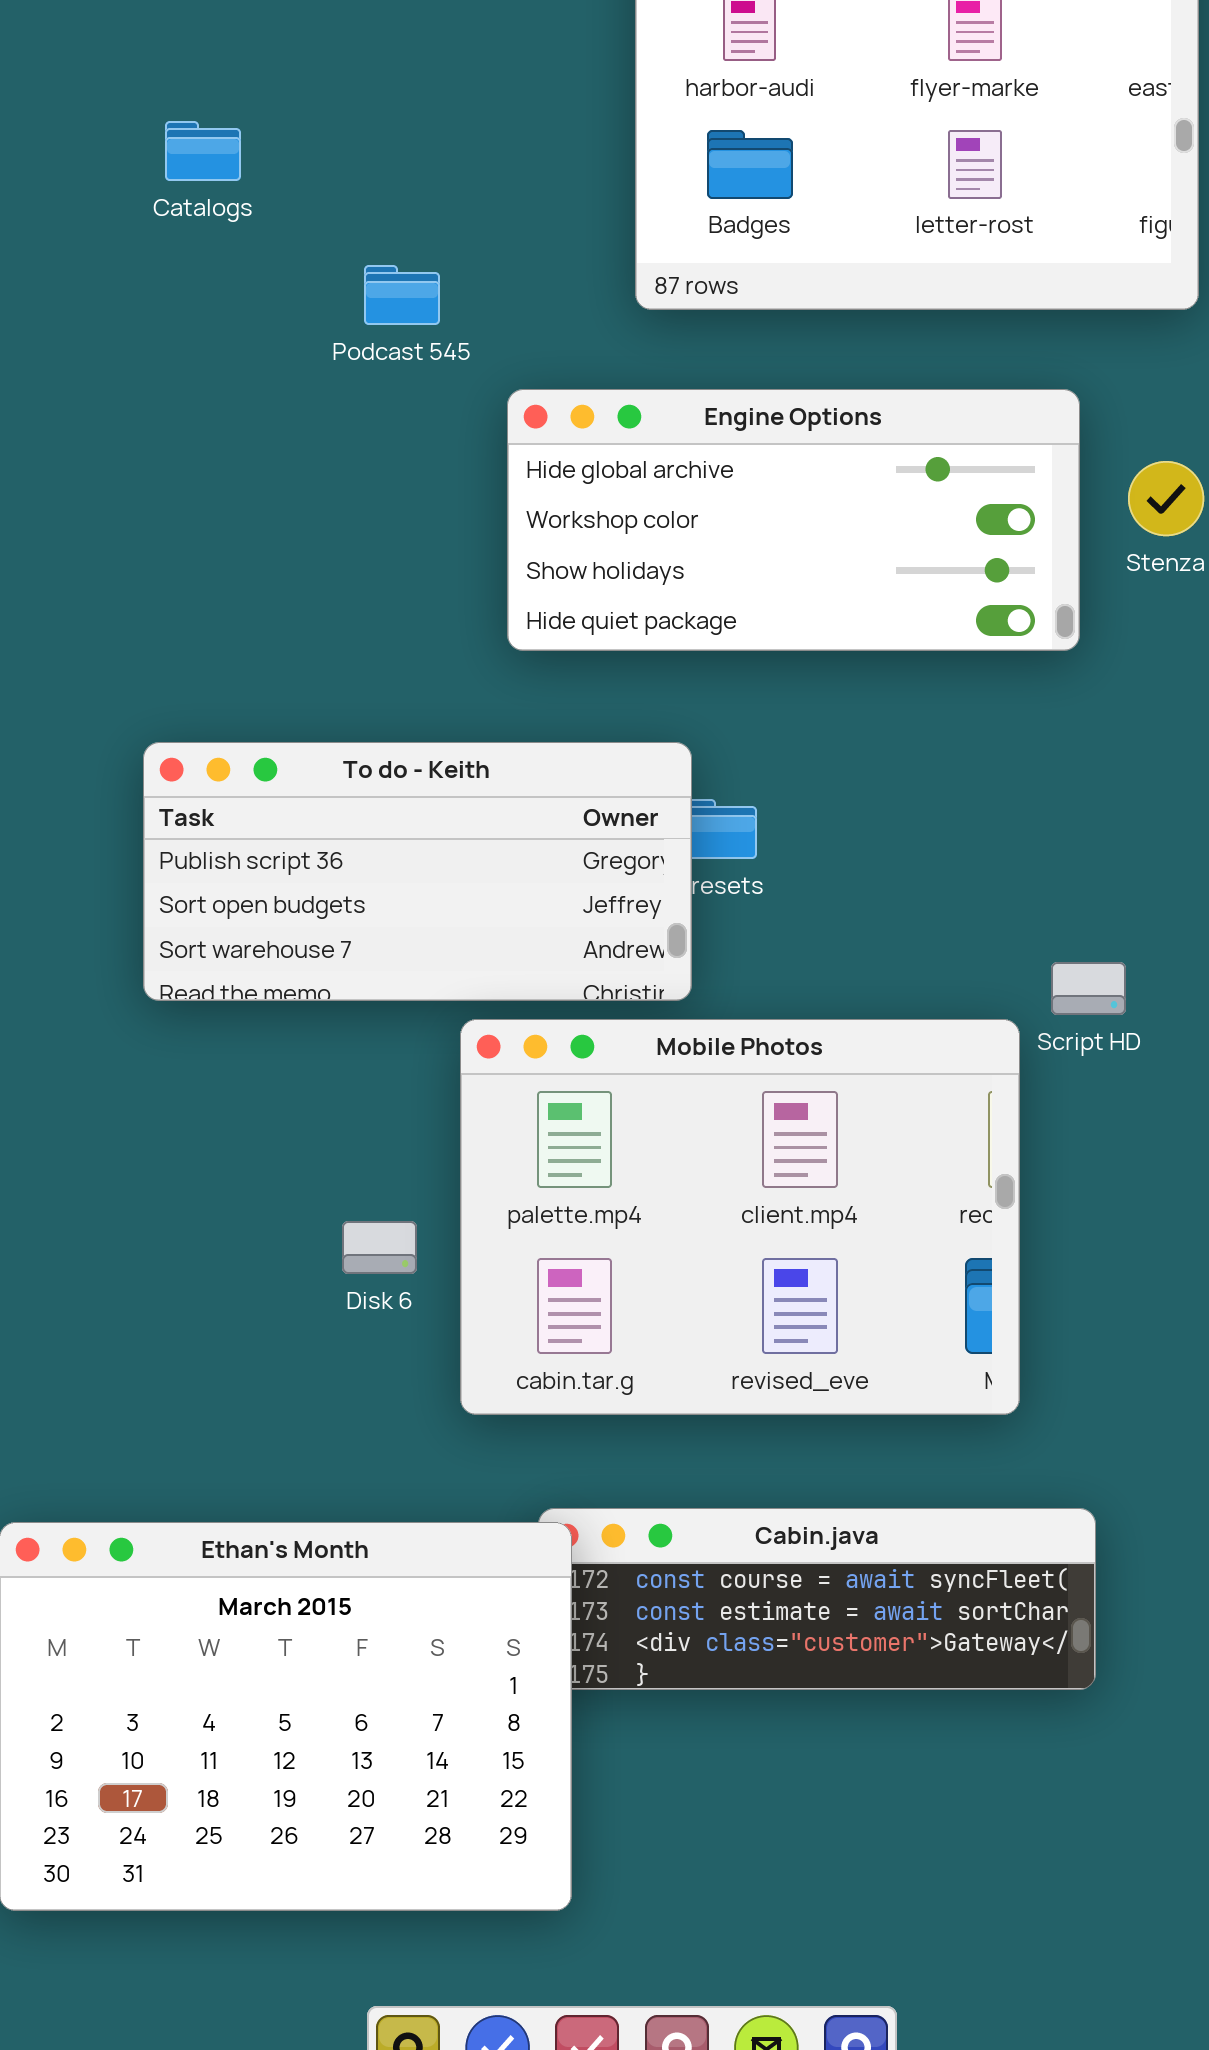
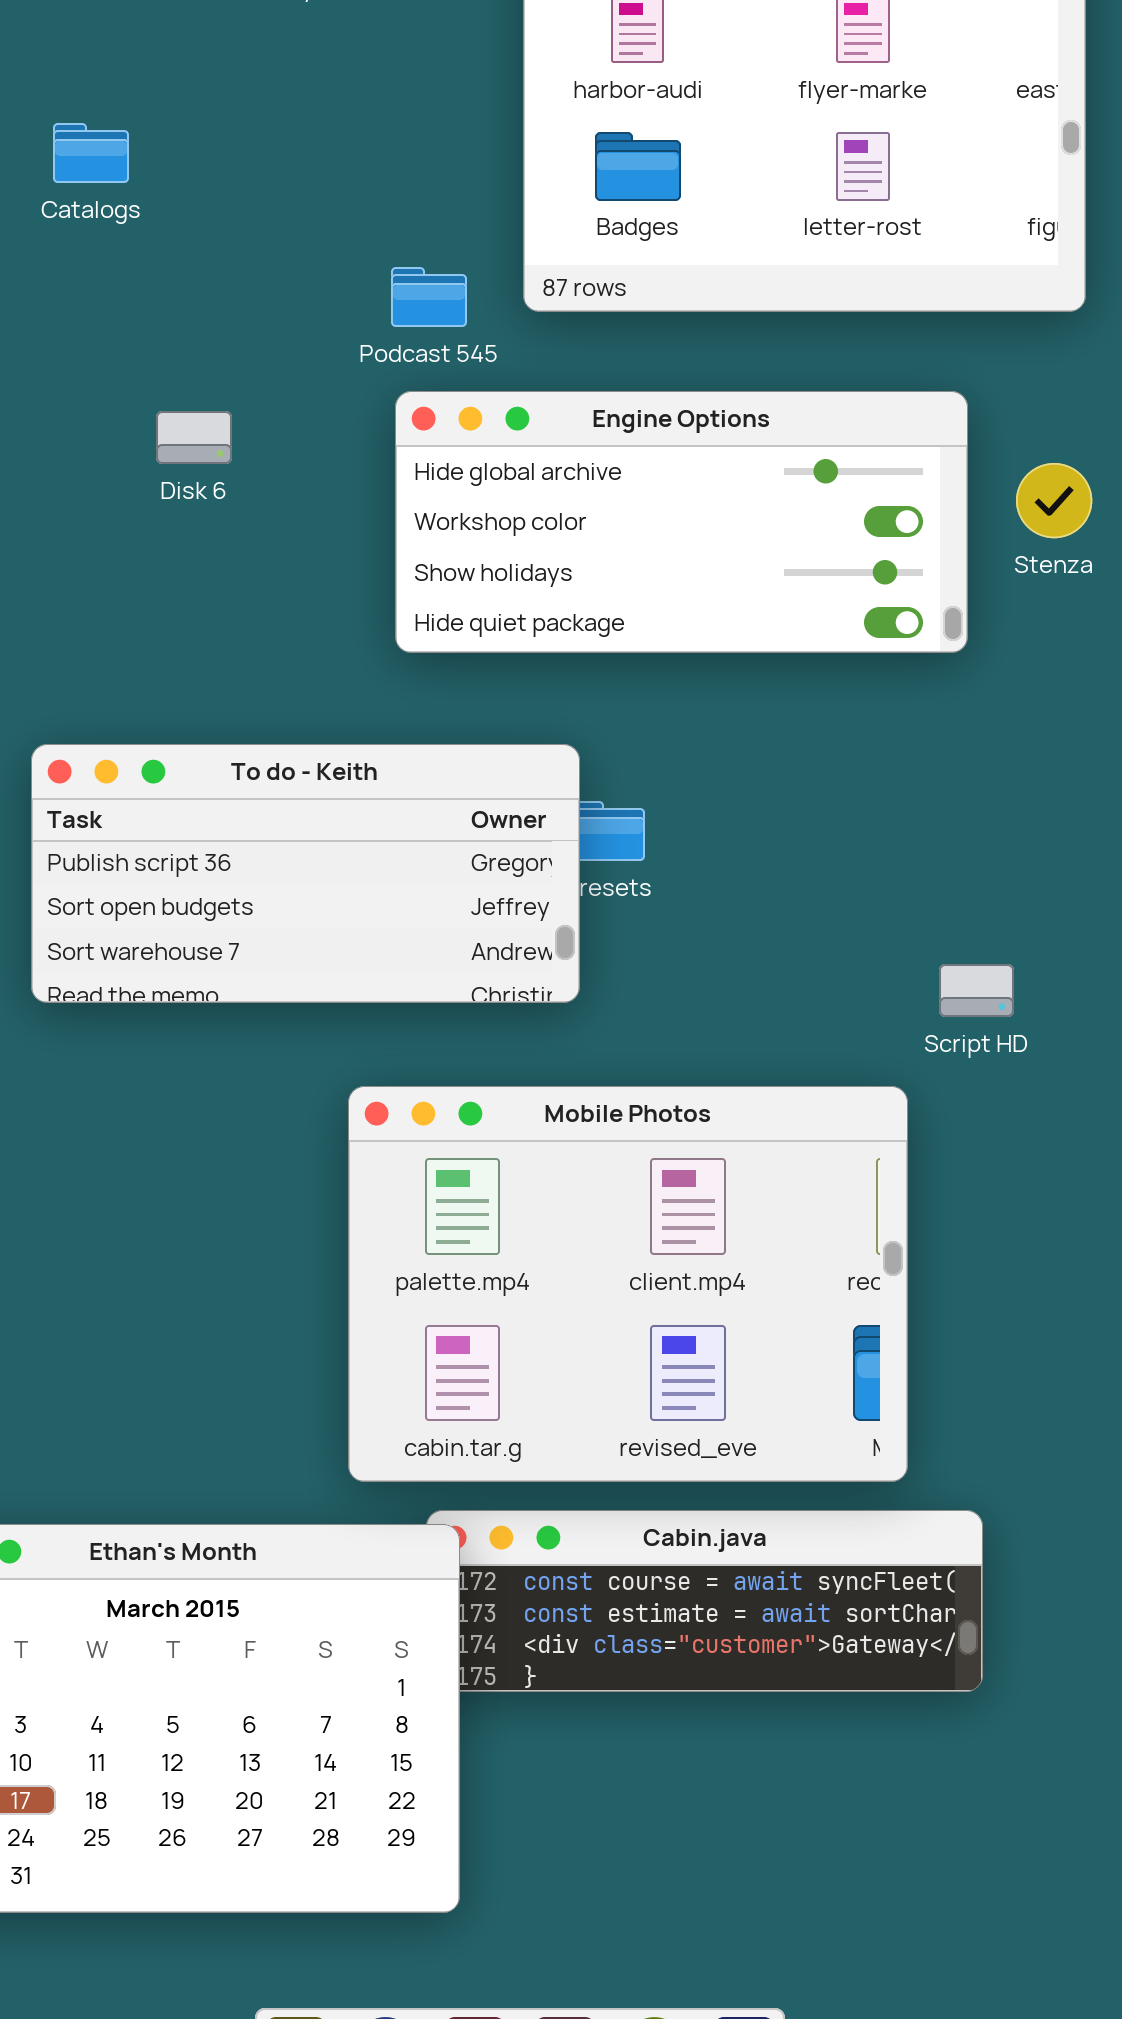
Podcast 545: [364,265,440,325] -> [391,267,467,327], moved
Mobile Photos: [460,1019,1020,1415] -> [348,1086,908,1482], moved
Disk 6: [342,1221,417,1274] -> [156,411,232,464], moved

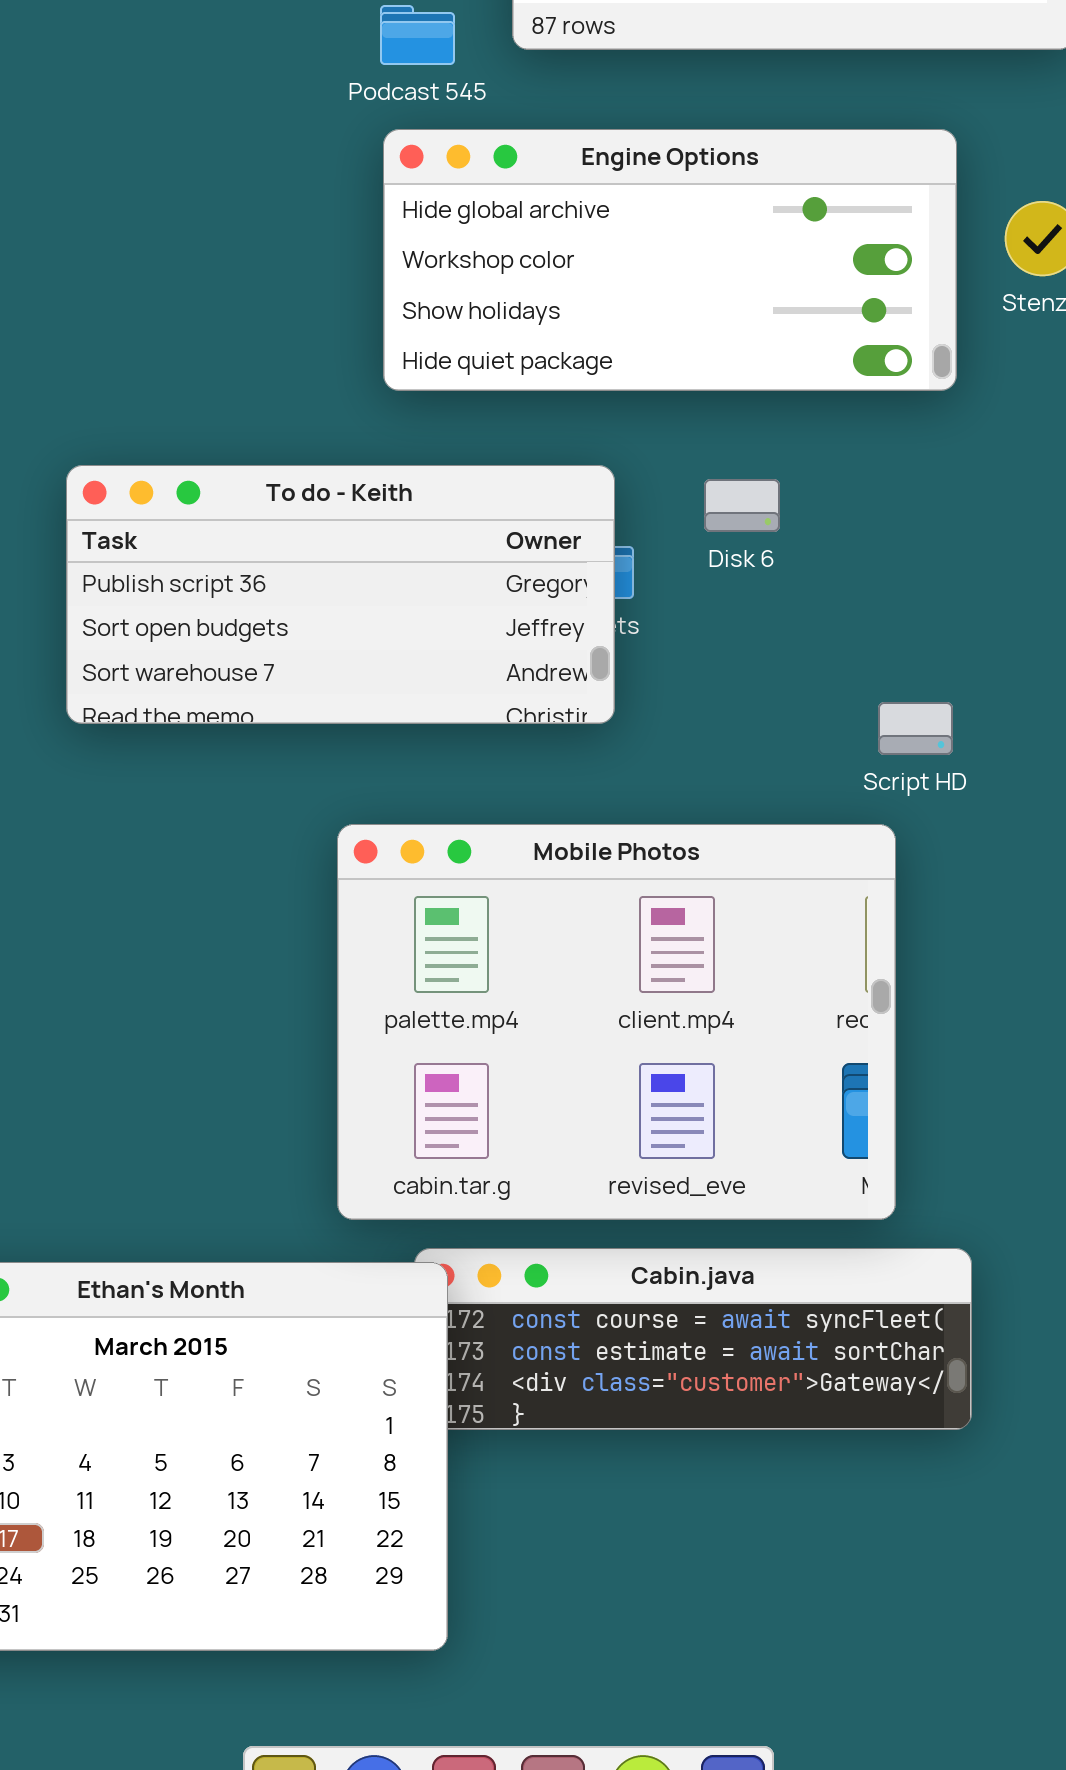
Disk 6: [156,411,232,464] -> [704,479,780,532], moved
To do - Keith: [31,744,580,1003] -> [66,465,615,724], moved
Script HD: [939,964,1014,1017] -> [878,702,953,755], moved

